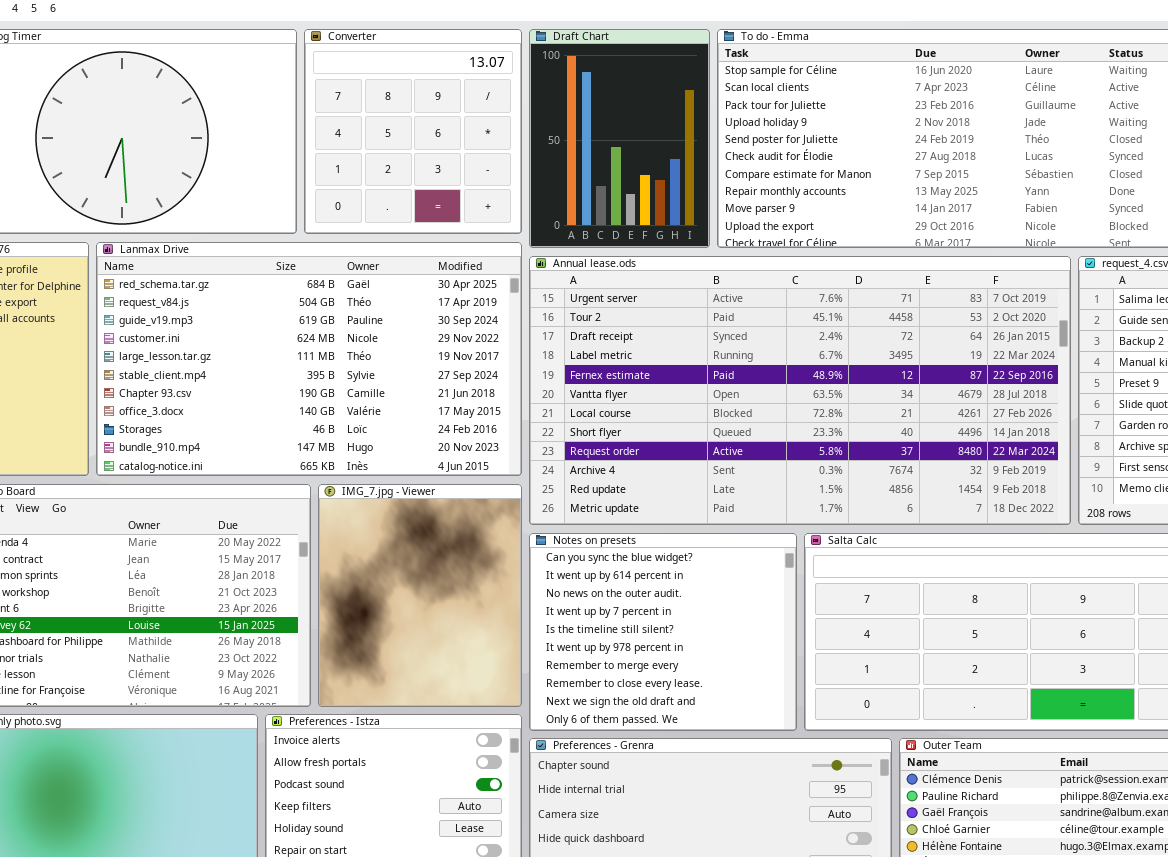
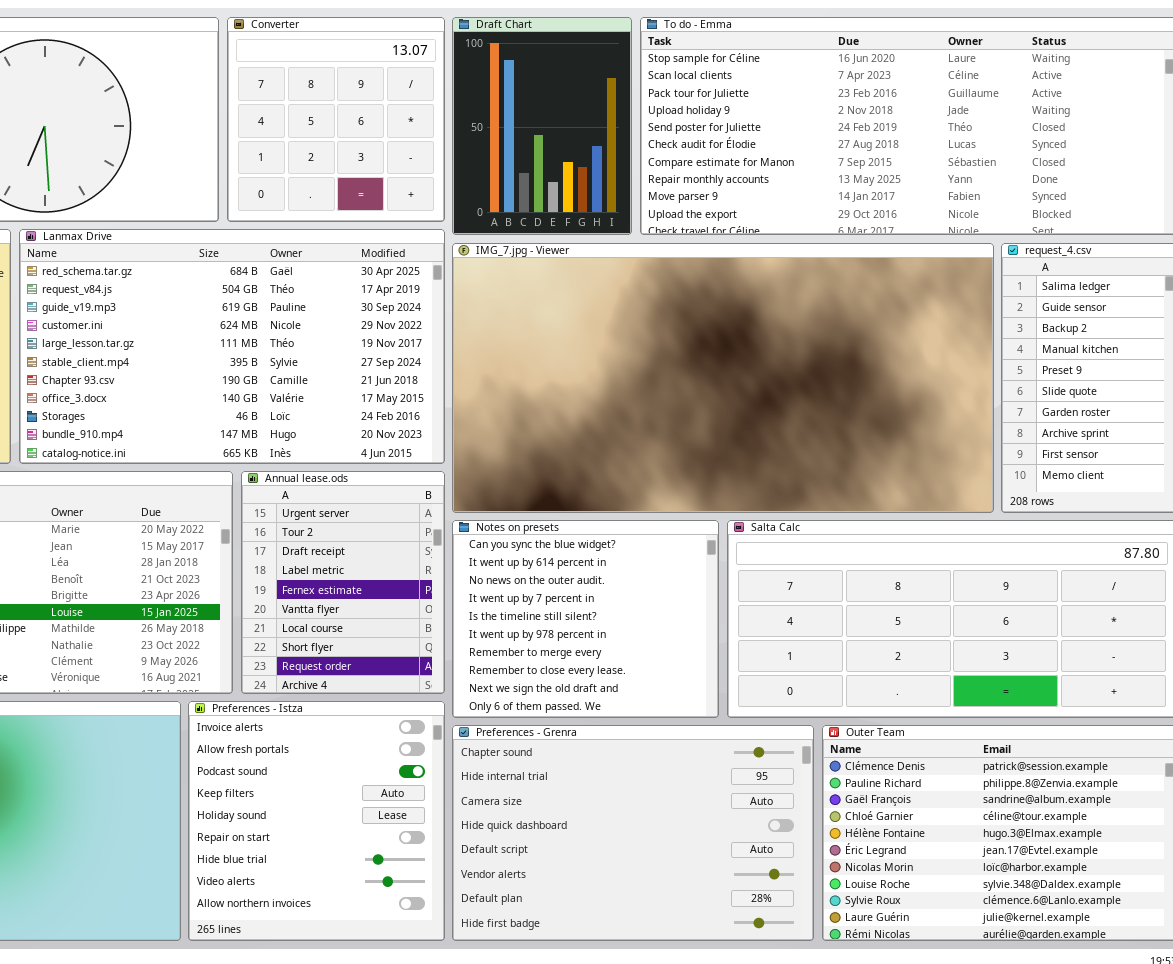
Annual lease.ods: [529,256,1071,525] -> [241,471,445,694], moved, resized
IMG_7.jpg - Viewer: [318,484,522,707] -> [452,243,994,513], moved, resized

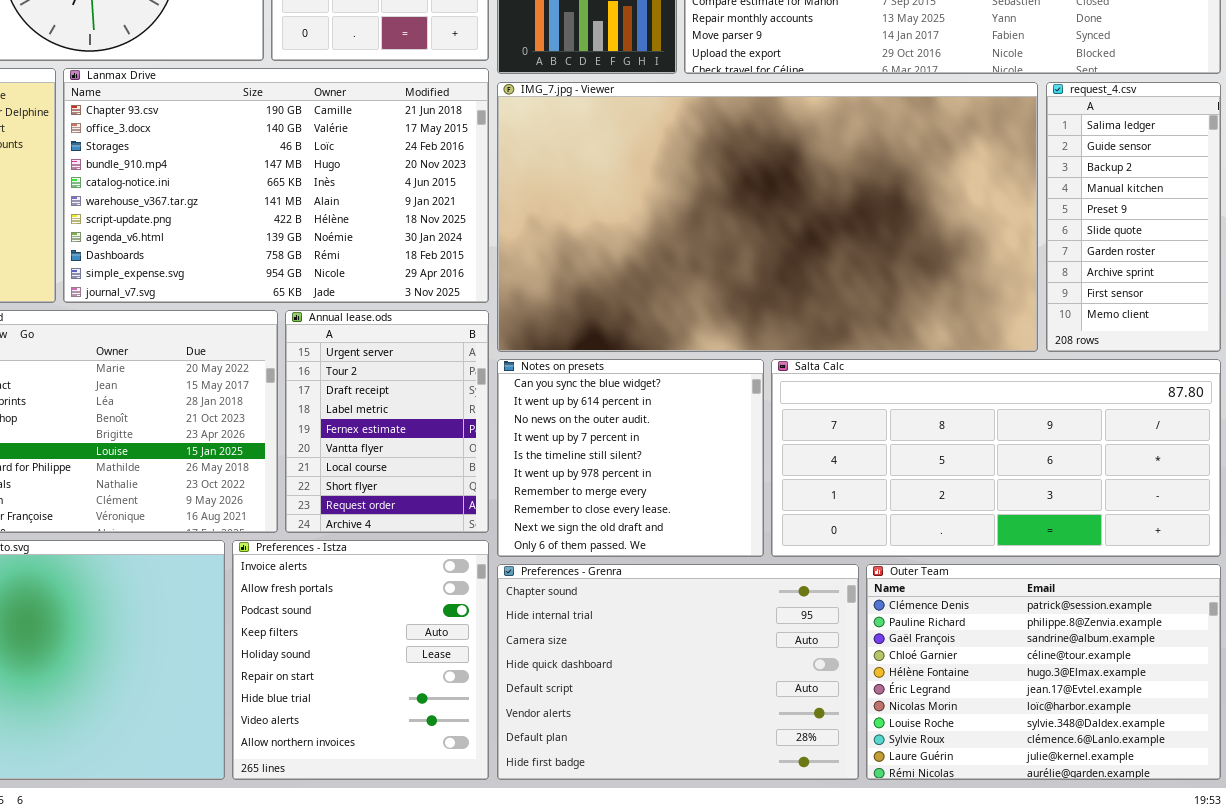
Lanmax Drive: [19,229,445,464] -> [63,68,489,303], scrolled down 6 rows

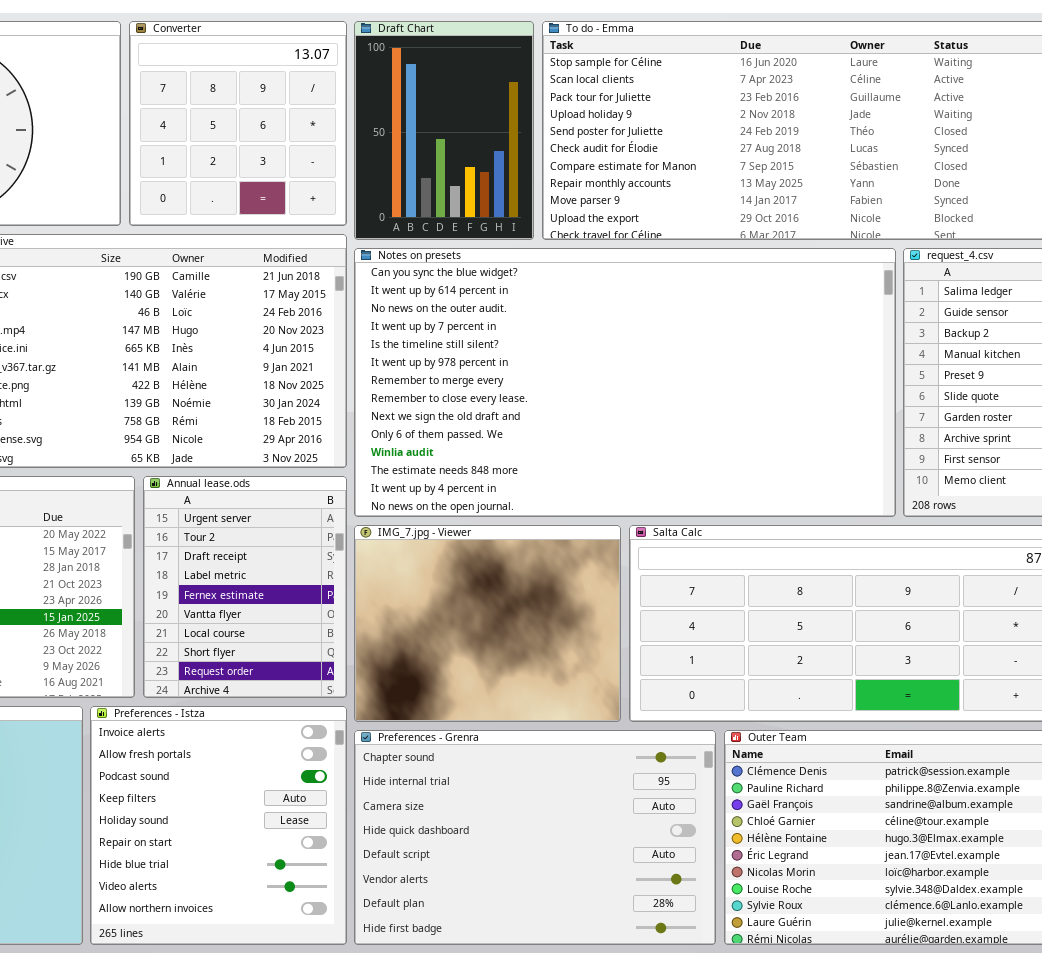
IMG_7.jpg - Viewer: [497,82,1038,352] -> [354,525,621,722], moved, resized
Notes on presets: [497,359,764,557] -> [354,248,896,517], moved, resized

